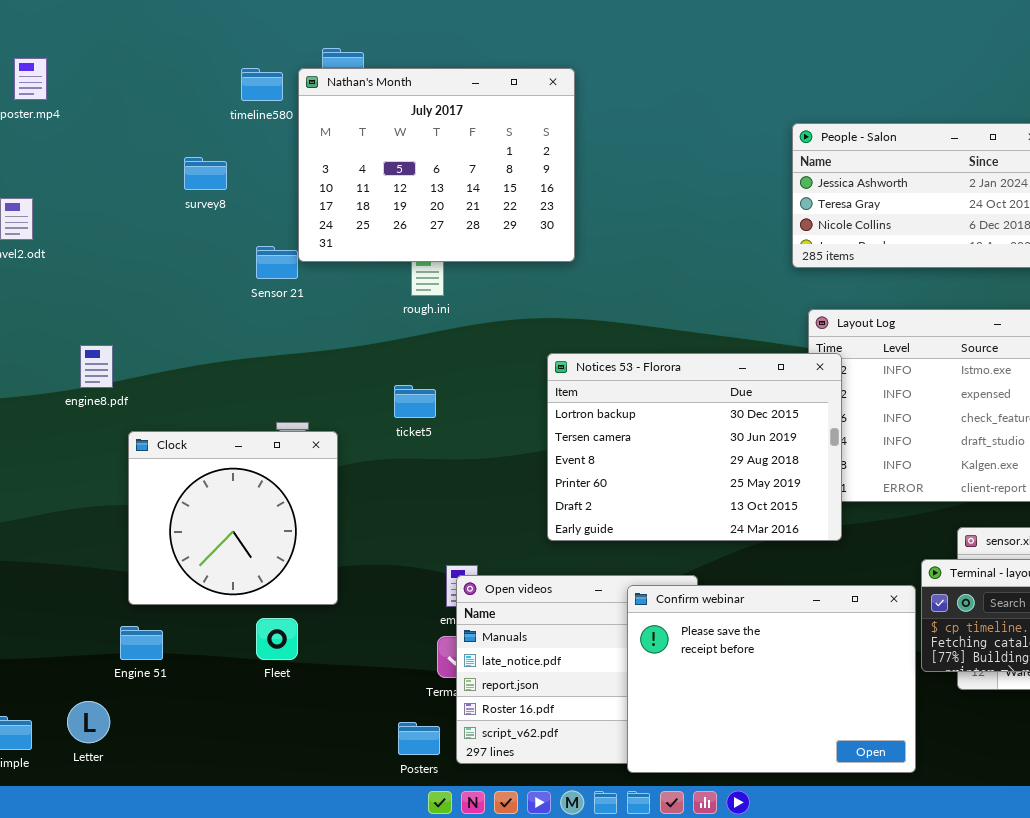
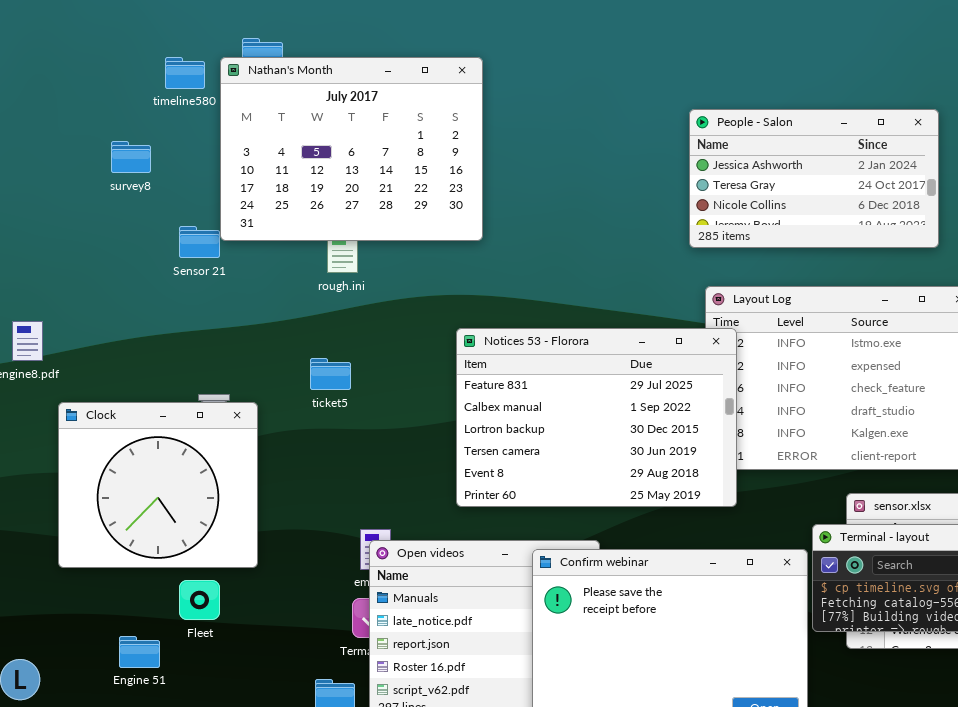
Notices 53 - Florora: [547,353,842,541] -> [456,328,737,507], scrolled up 2 rows
Engine 51: [120,626,163,660] -> [119,636,160,668], moved

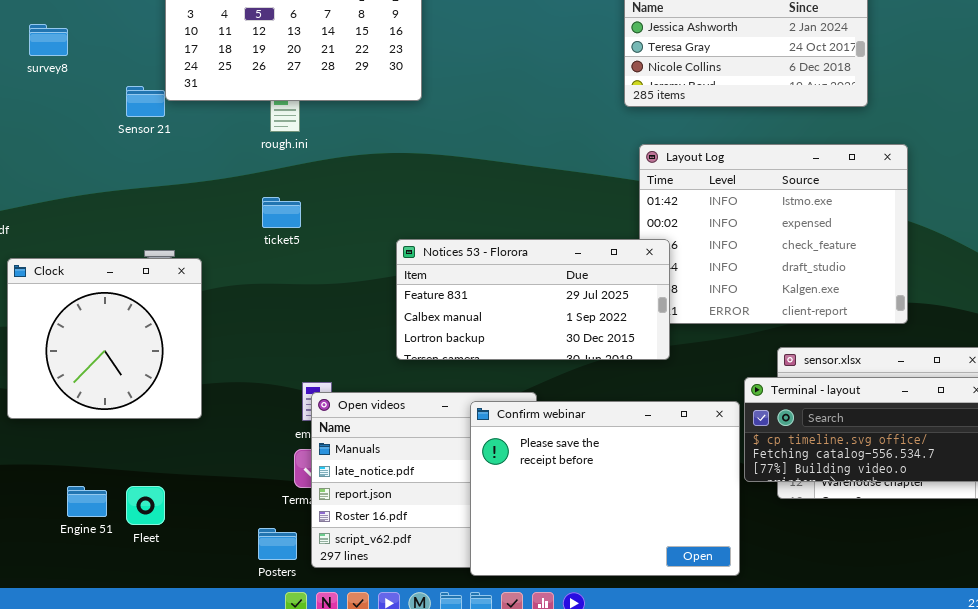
survey8: [111,141,151,173] -> [29,24,68,56], moved
Notices 53 - Florora: [456,328,737,507] -> [396,239,670,360], resized
ticket5: [310,358,351,390] -> [262,197,301,228], moved
Fleet: [179,580,220,620] -> [126,486,165,525], moved

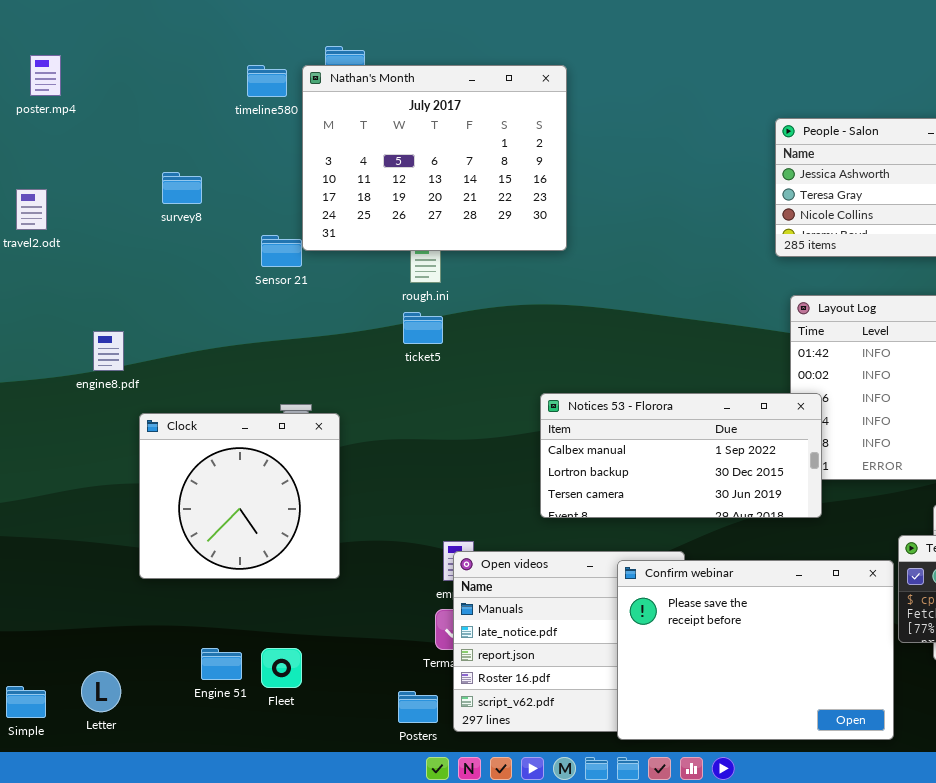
ticket5: [262,197,301,228] -> [403,312,443,344], moved
Notices 53 - Florora: [396,239,670,360] -> [540,393,822,518], scrolled down 1 row

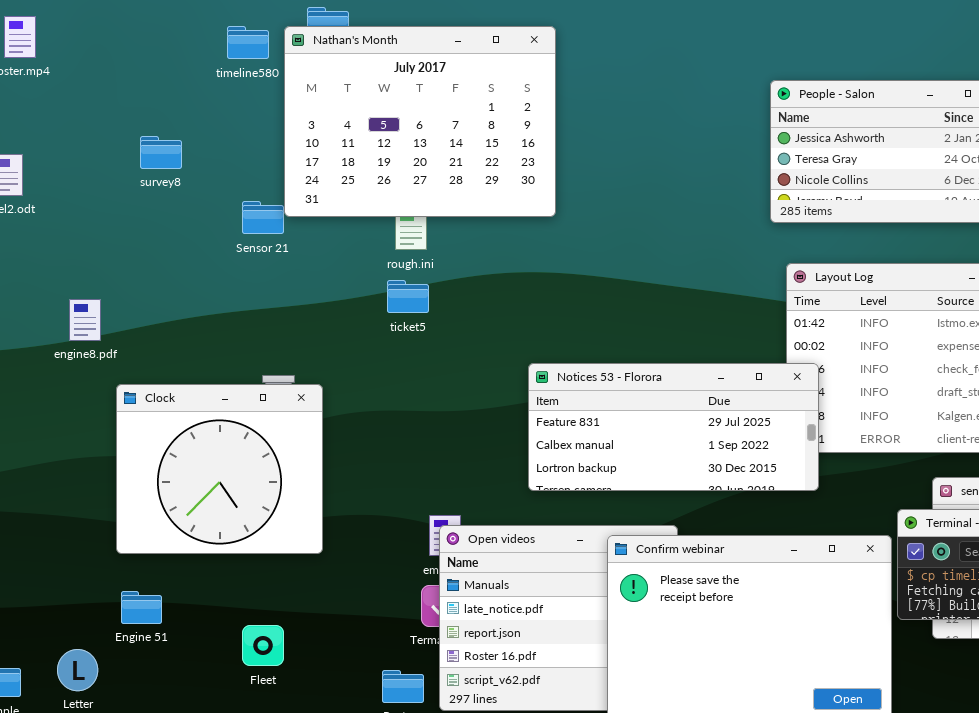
Notices 53 - Florora: [540,393,822,518] -> [528,363,819,491], scrolled up 1 row
Engine 51: [201,648,242,680] -> [121,591,162,624], moved

